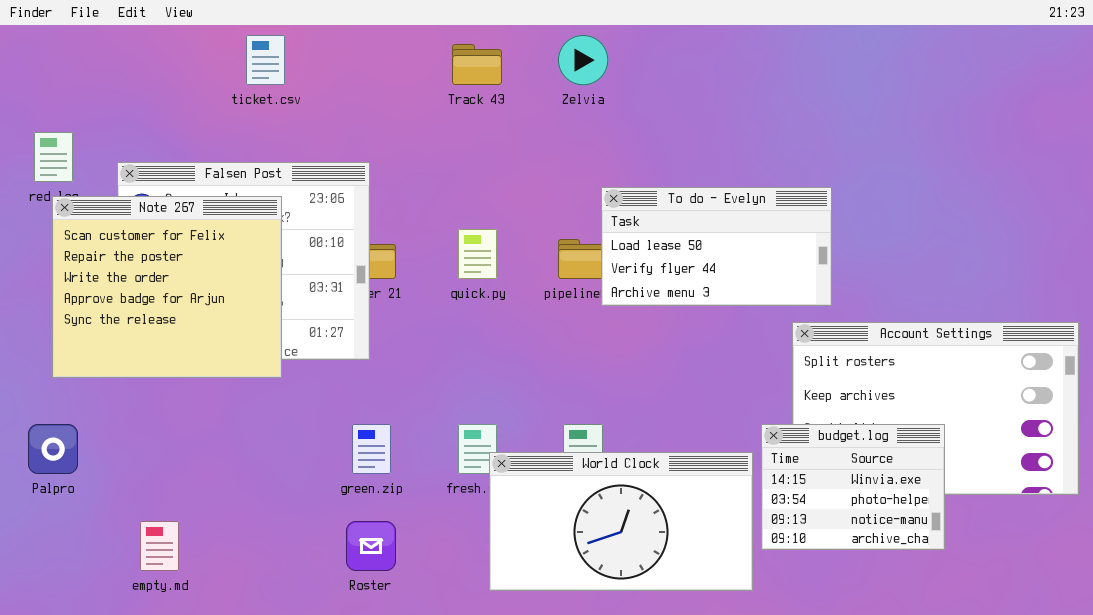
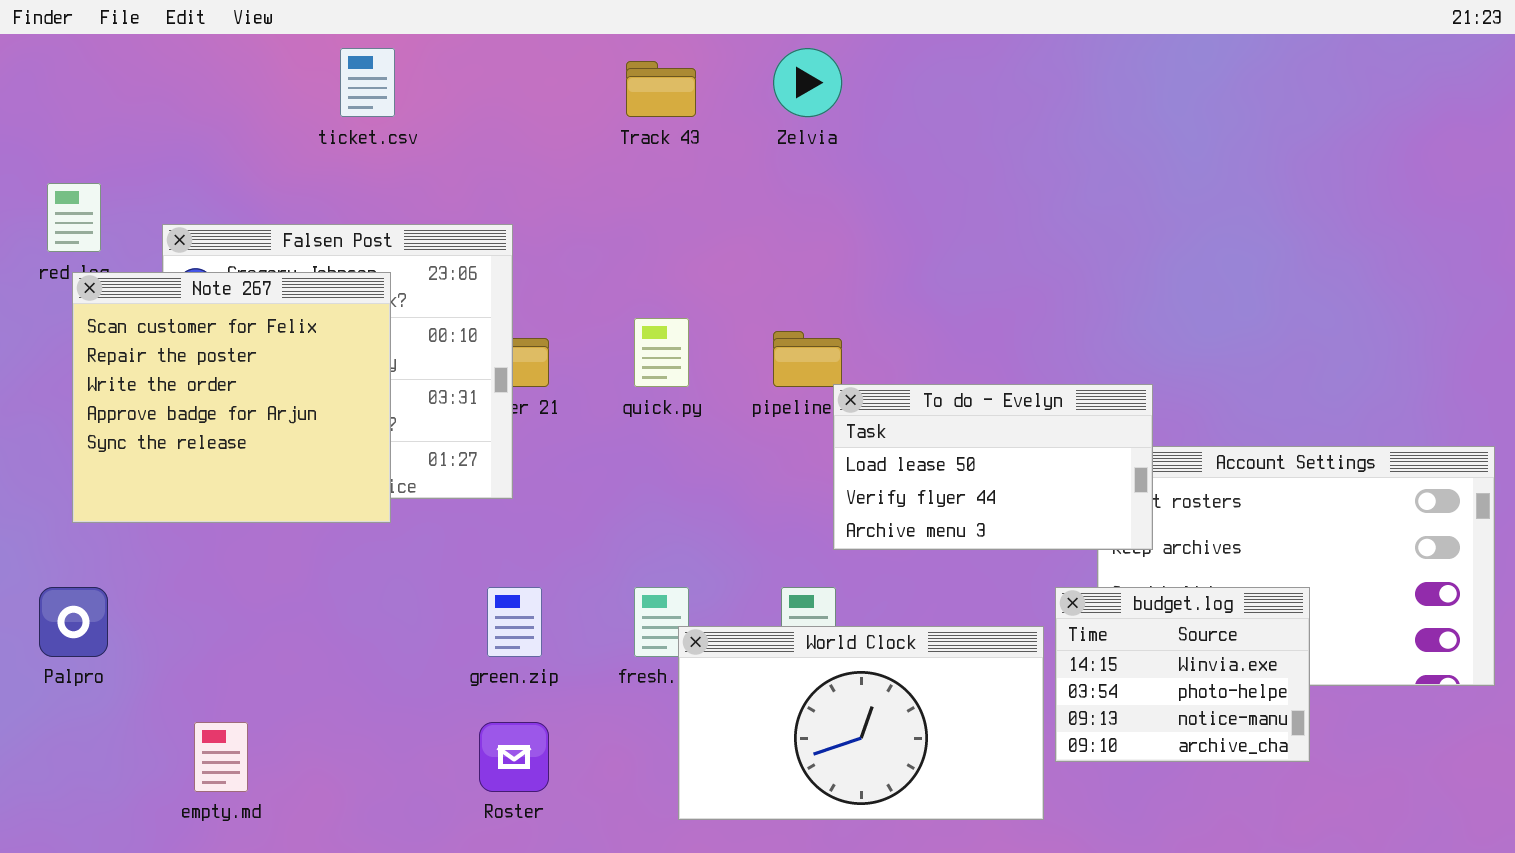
To do - Evelyn: [601,187,832,306] -> [833,384,1153,550], moved

